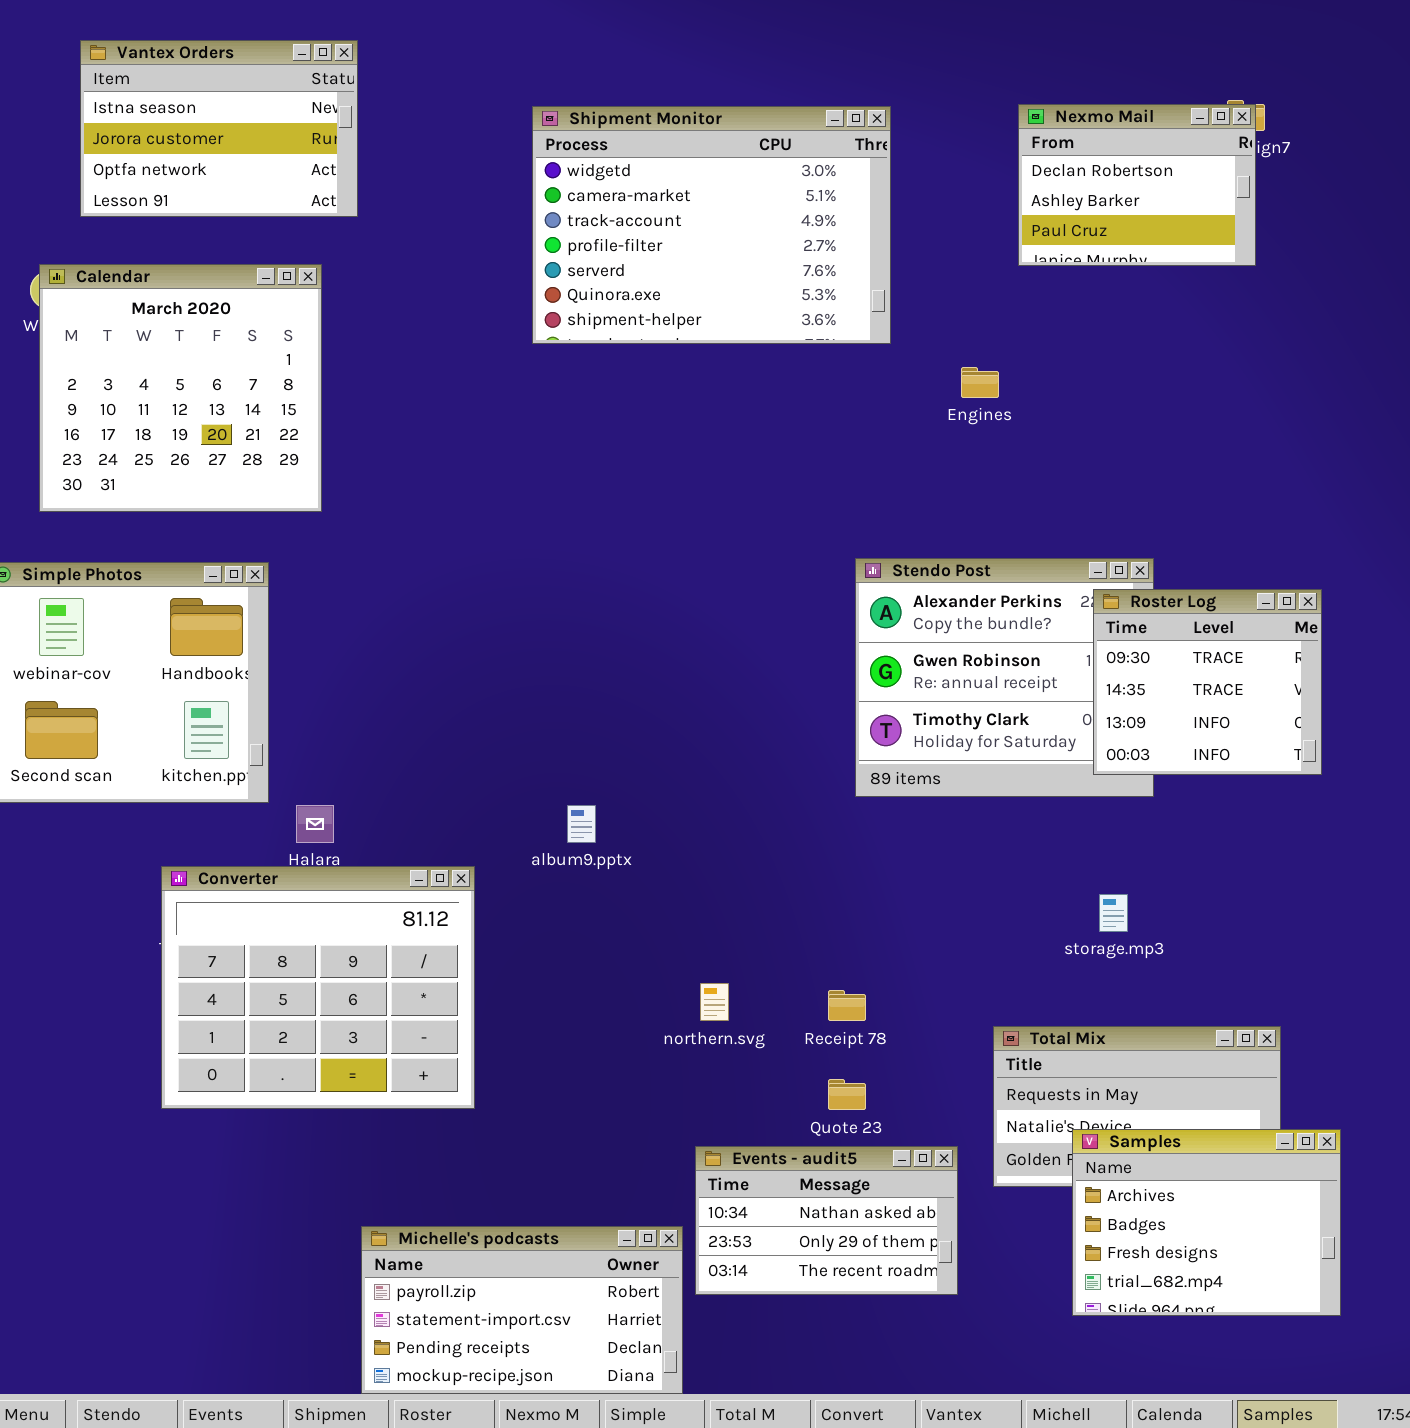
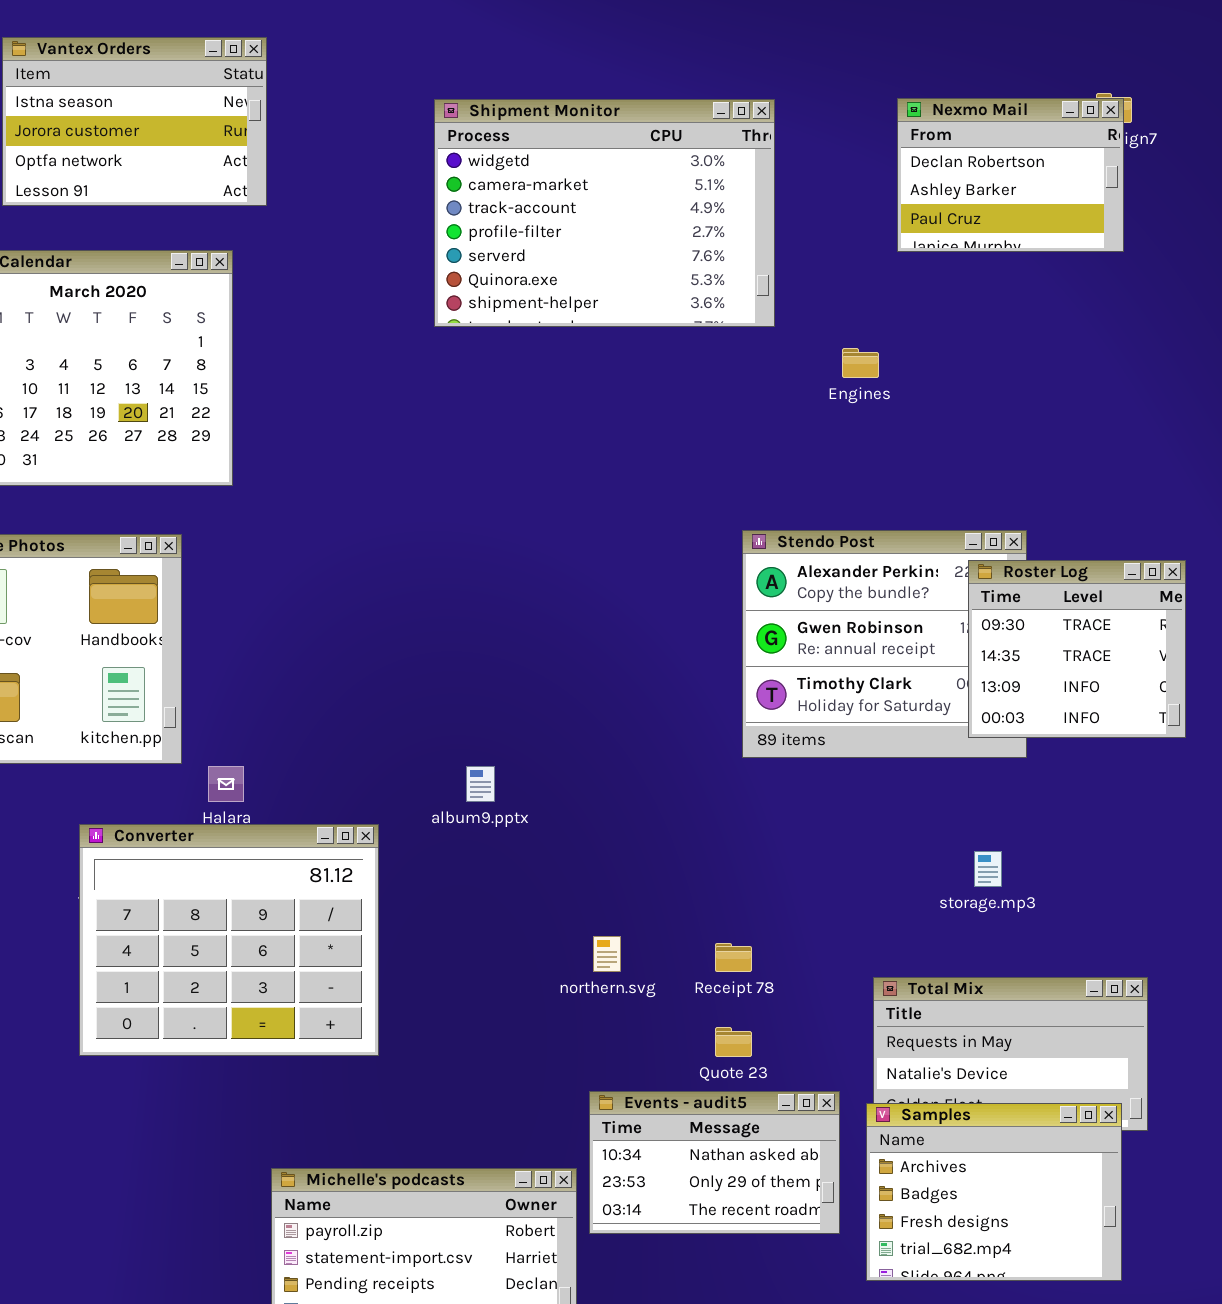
Samples: [1072,1129,1341,1316] -> [866,1103,1122,1281], moved

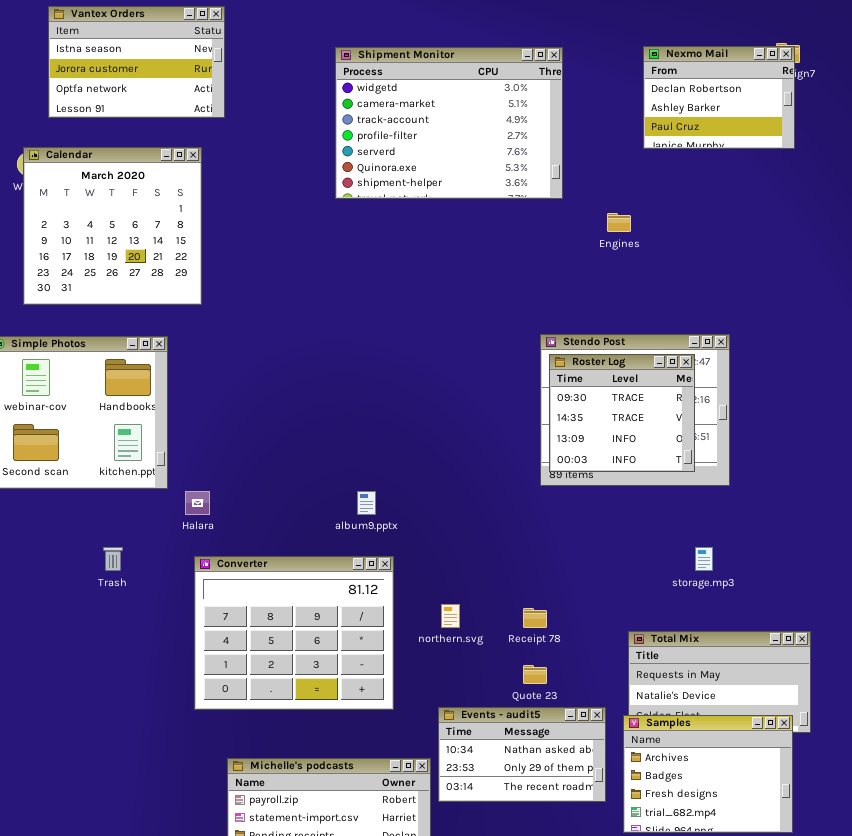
Roster Log: [968,560,1186,738] -> [549,354,695,472], moved
Converter: [79,824,379,1056] -> [194,556,394,710], moved

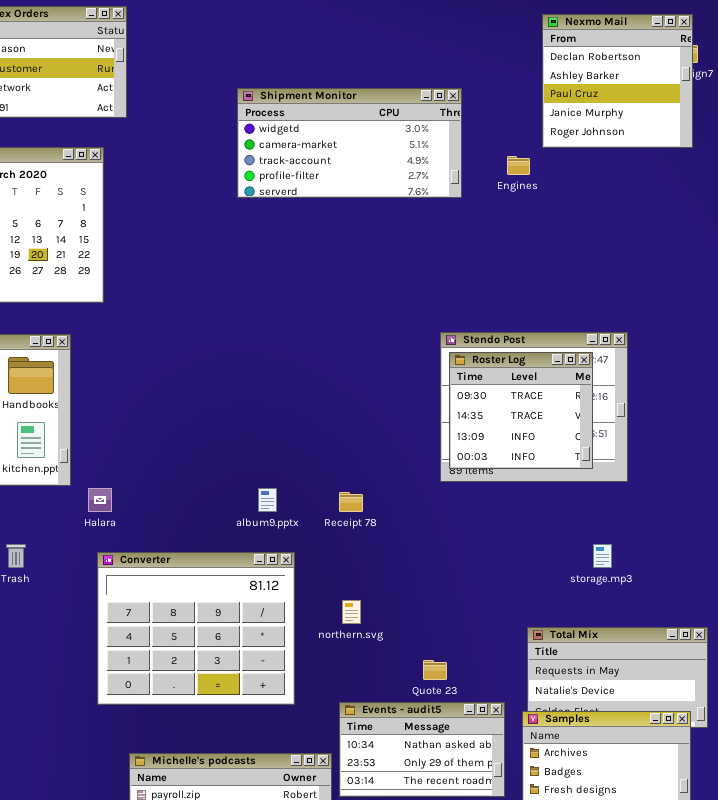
Nexmo Mail: [643,46,795,149] -> [542,14,693,148], resized
Shipment Monitor: [335,47,563,199] -> [237,88,462,198], resized
Engines: [607,213,631,232] -> [507,156,530,175], moved
Receipt 78: [523,608,547,628] -> [339,492,363,512], moved

